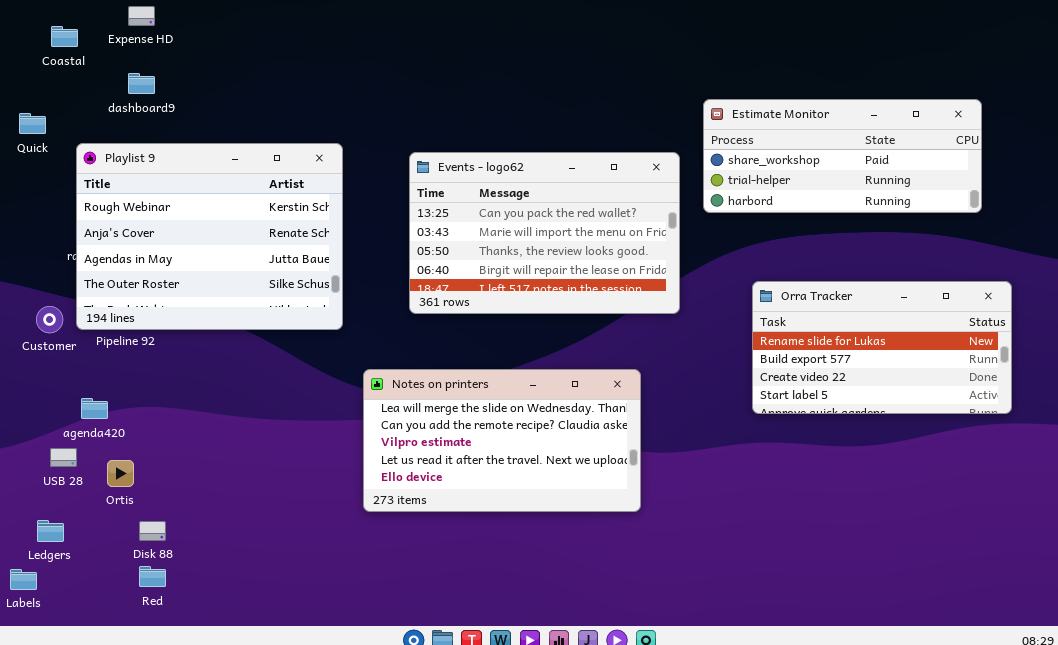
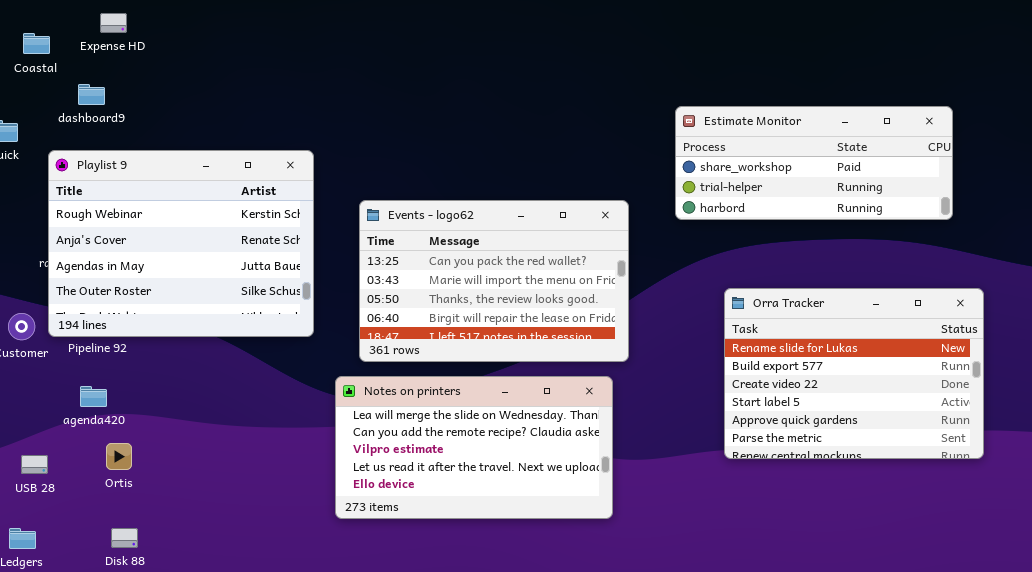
dashboard9: [128,73,155,94] -> [78,84,105,105], moved
Events - logo62: [409,152,680,314] -> [359,200,629,362], moved
Orra Tracker: [752,281,1012,414] -> [724,288,984,459], resized
agenda420: [81,398,108,419] -> [80,386,107,407], moved
Ortis: [107,460,134,487] -> [106,443,132,470], moved

